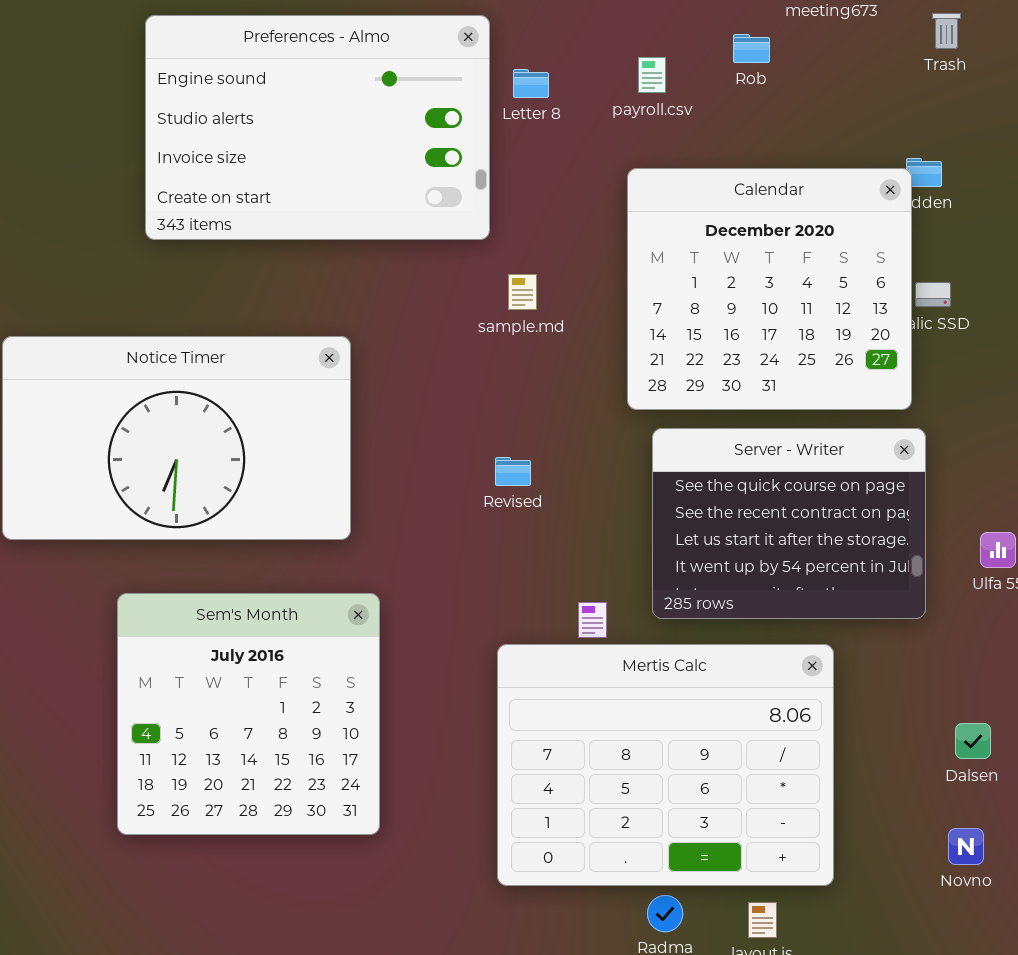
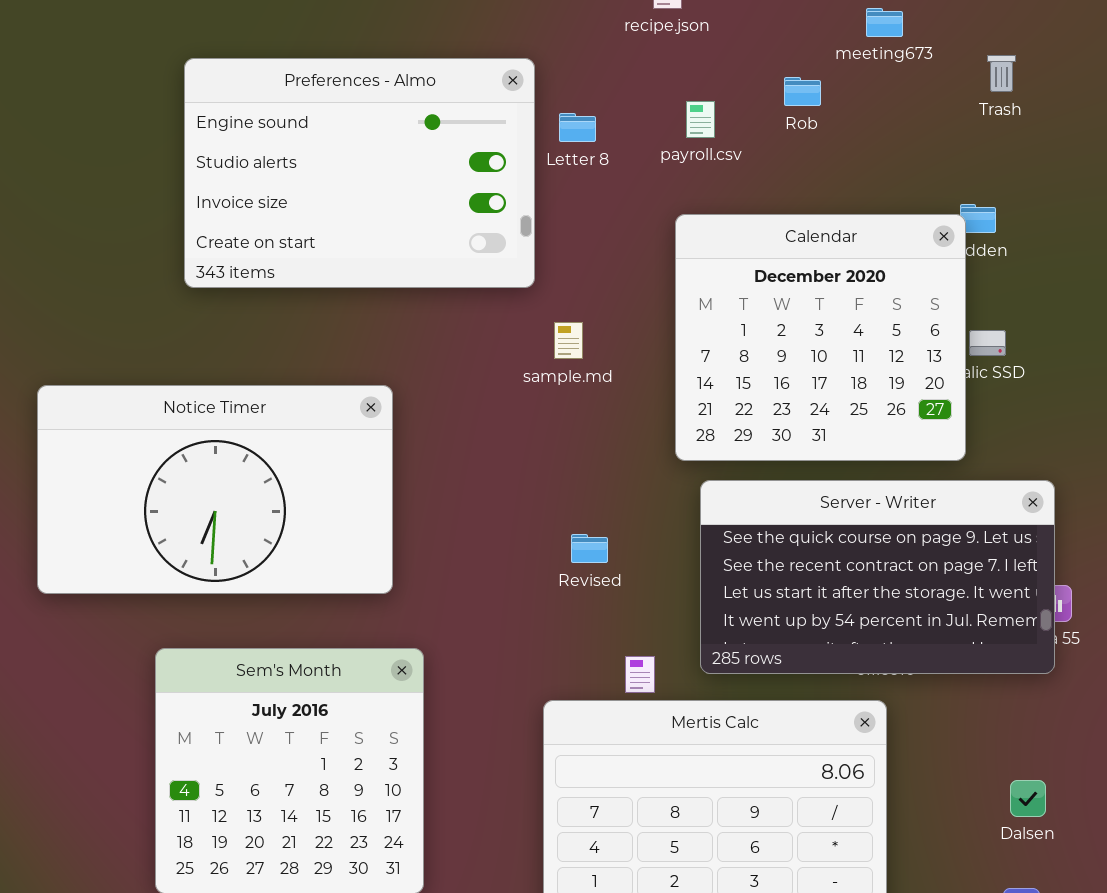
Server - Writer: [652,428,926,619] -> [700,480,1055,674], resized
Revised: [495,457,531,486] -> [571,534,608,563], moved

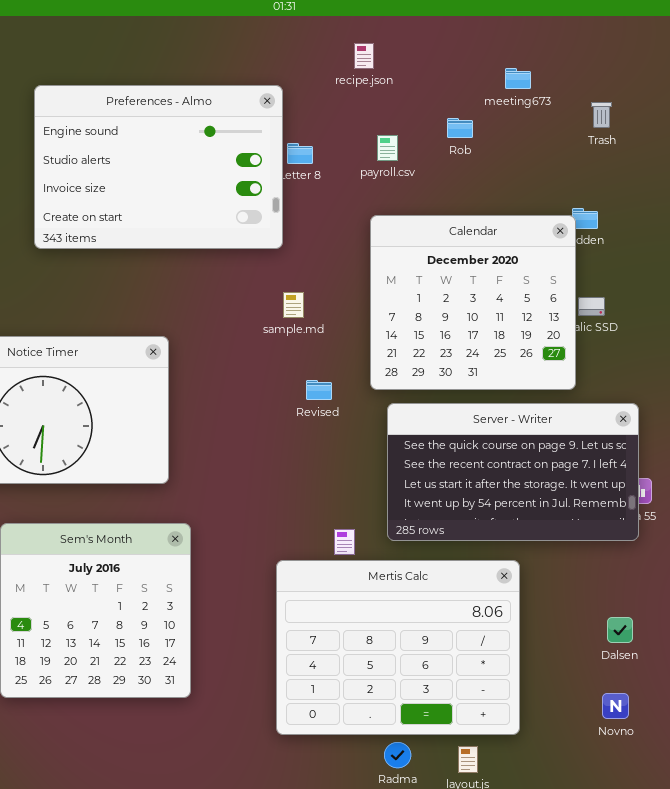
Preferences - Almo: [184,58,535,288] -> [34,85,283,249], moved
Revised: [571,534,608,563] -> [306,380,332,400], moved

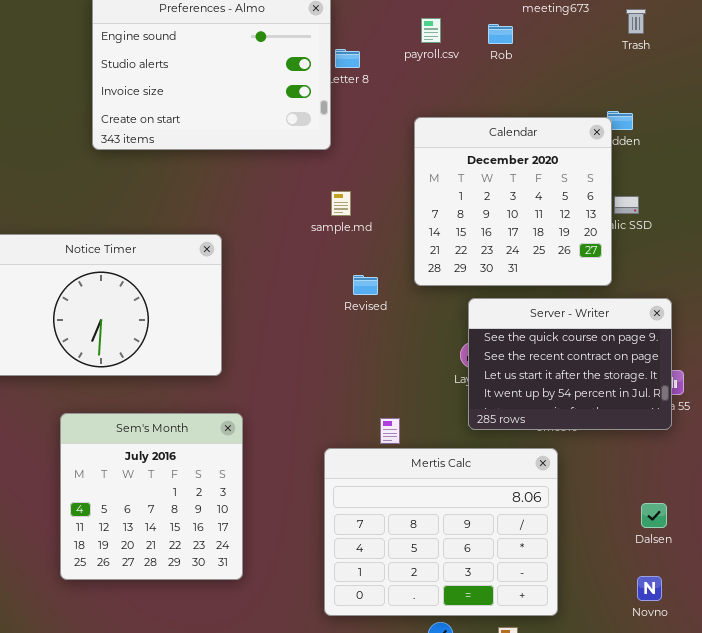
payroll.csv: [377,135,398,161] -> [421,18,441,43], moved
Server - Writer: [387,403,639,541] -> [468,298,672,430], resized

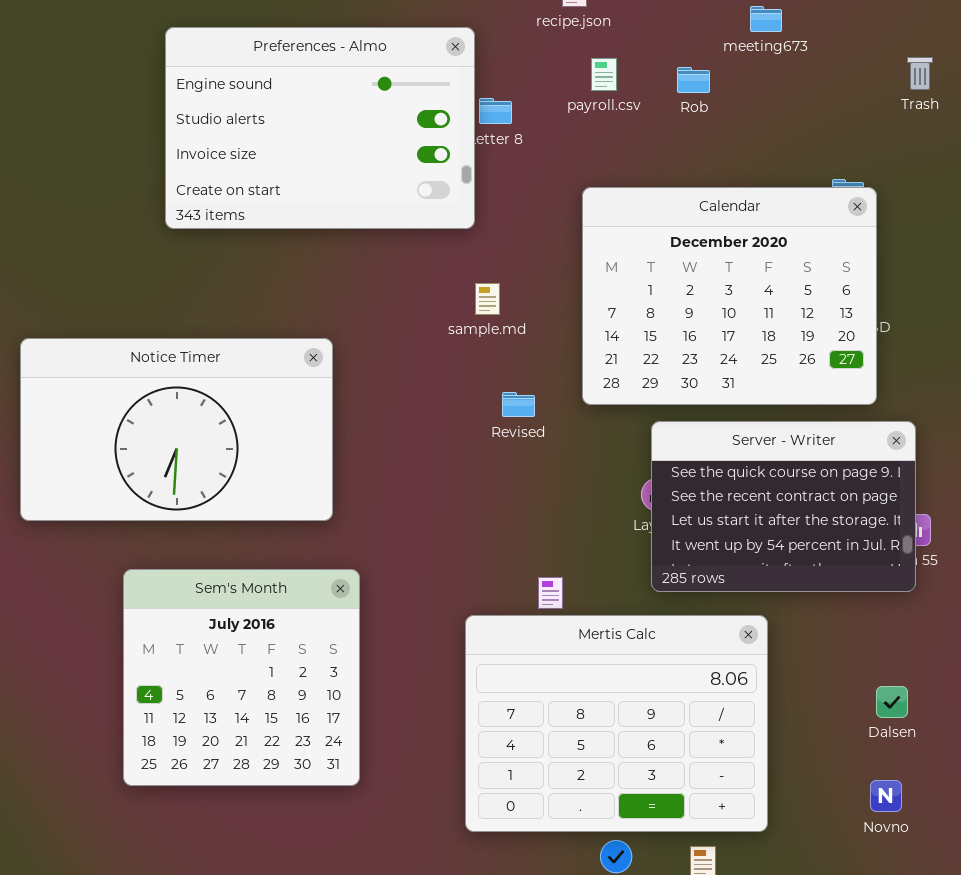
Trash: [626,9,646,34] -> [907,57,933,90], moved
Calendar: [414,117,612,286] -> [582,187,877,405], resized

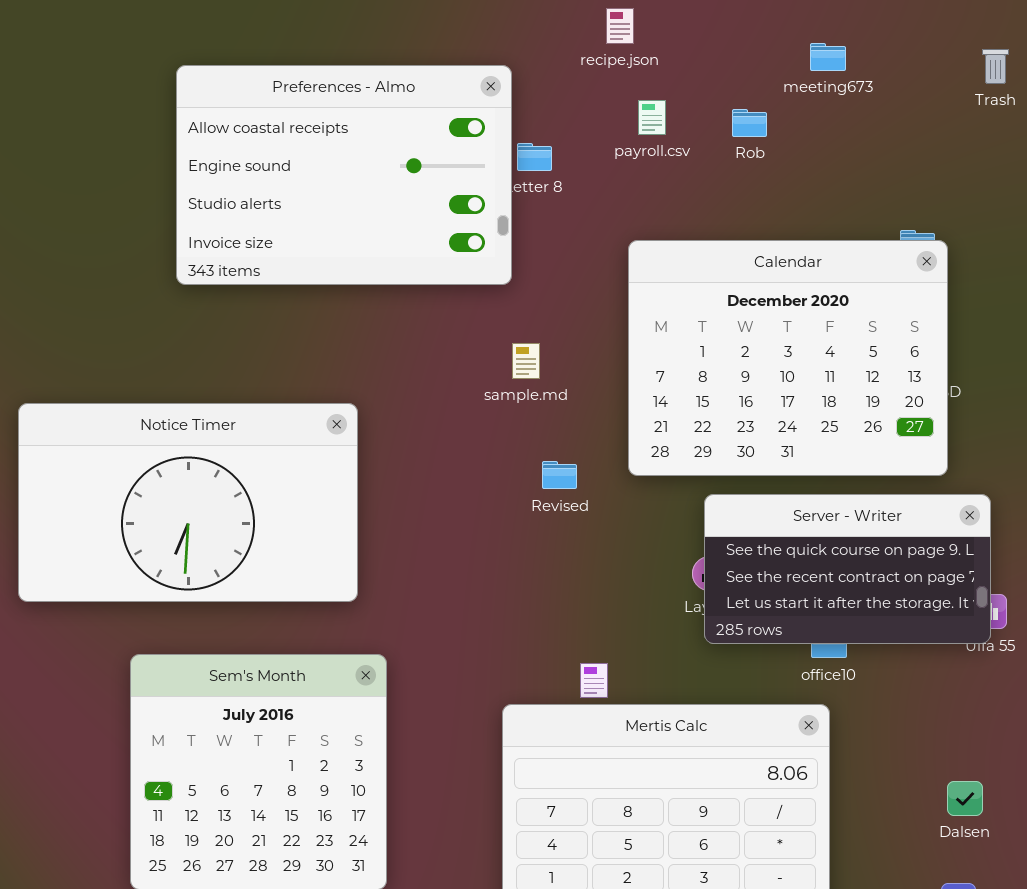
Preferences - Almo: [165,27,475,229] -> [176,65,512,285], scrolled up 1 row
Trash: [907,57,933,90] -> [982,49,1009,84], moved
Server - Writer: [651,421,916,592] -> [704,494,991,644], resized

